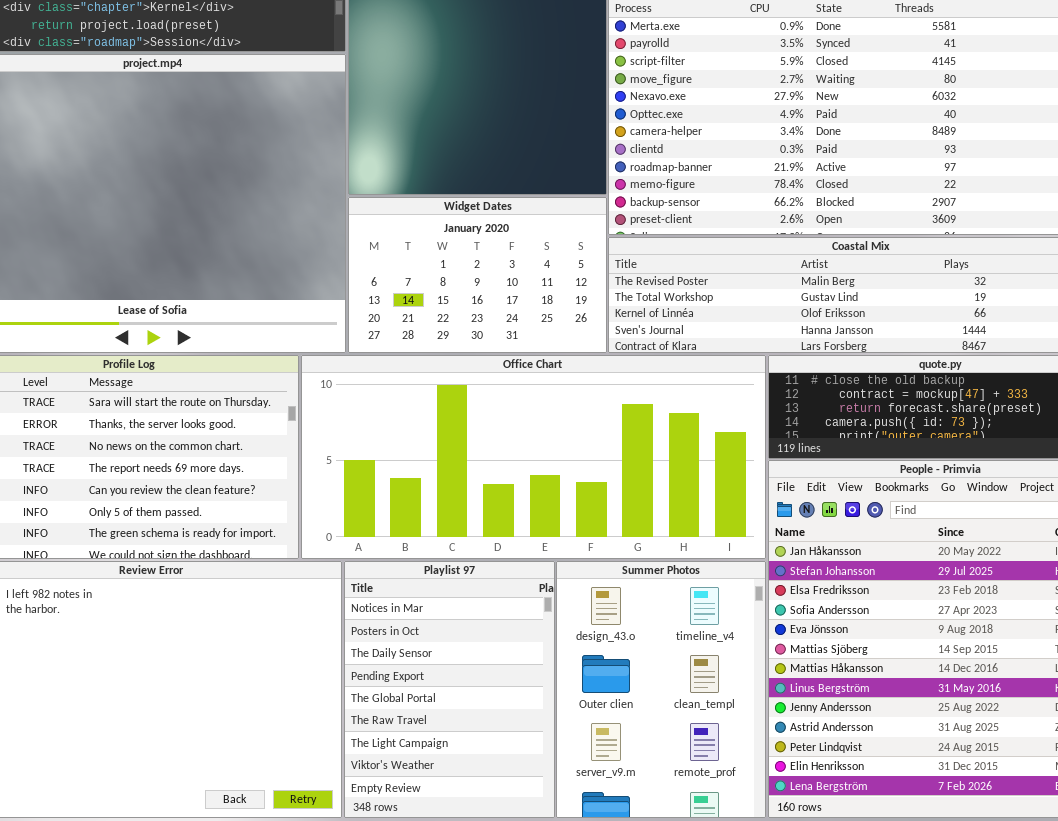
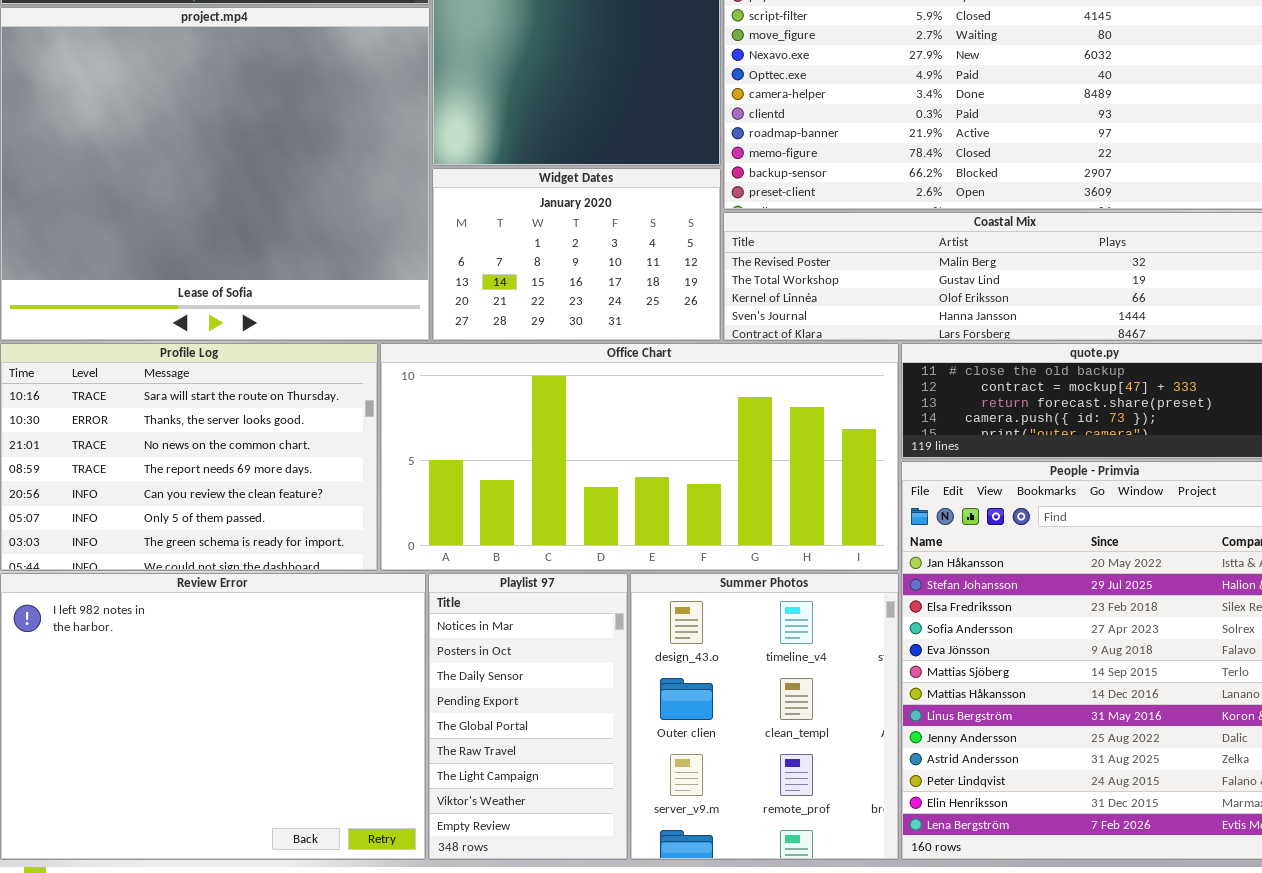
Playlist 97: [344,561,555,818] -> [428,573,628,860], resized
Summer Photos: [556,561,766,818] -> [630,573,899,860], resized

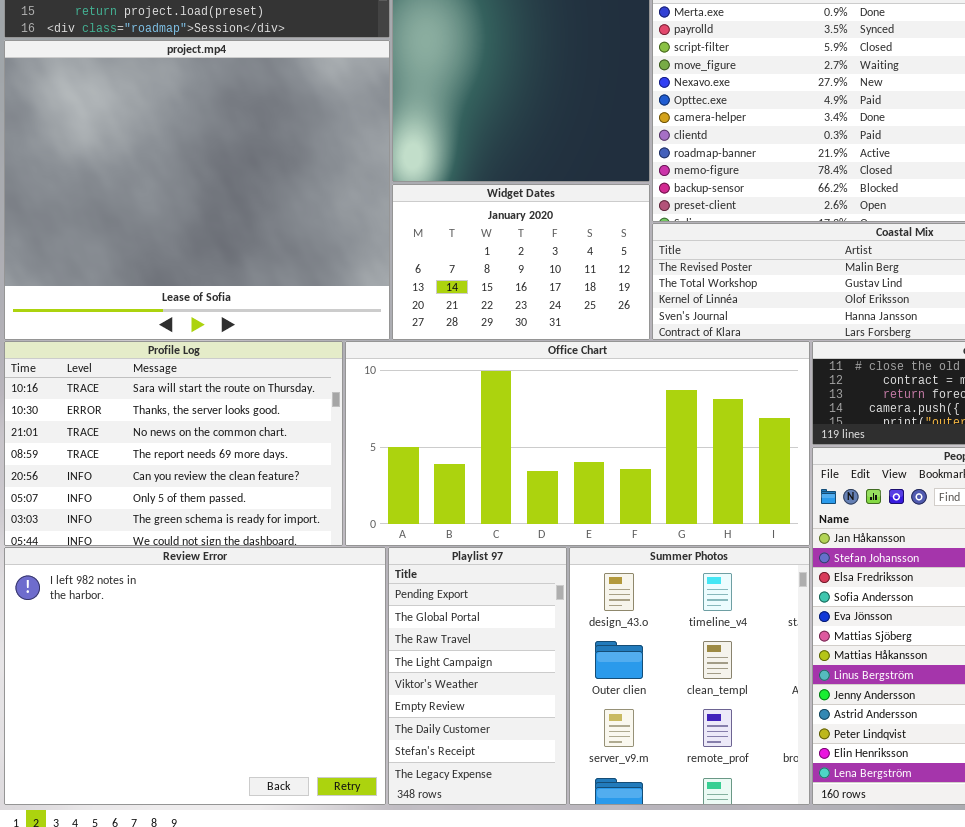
Playlist 97: [428,573,628,860] -> [388,547,567,805], scrolled down 3 rows

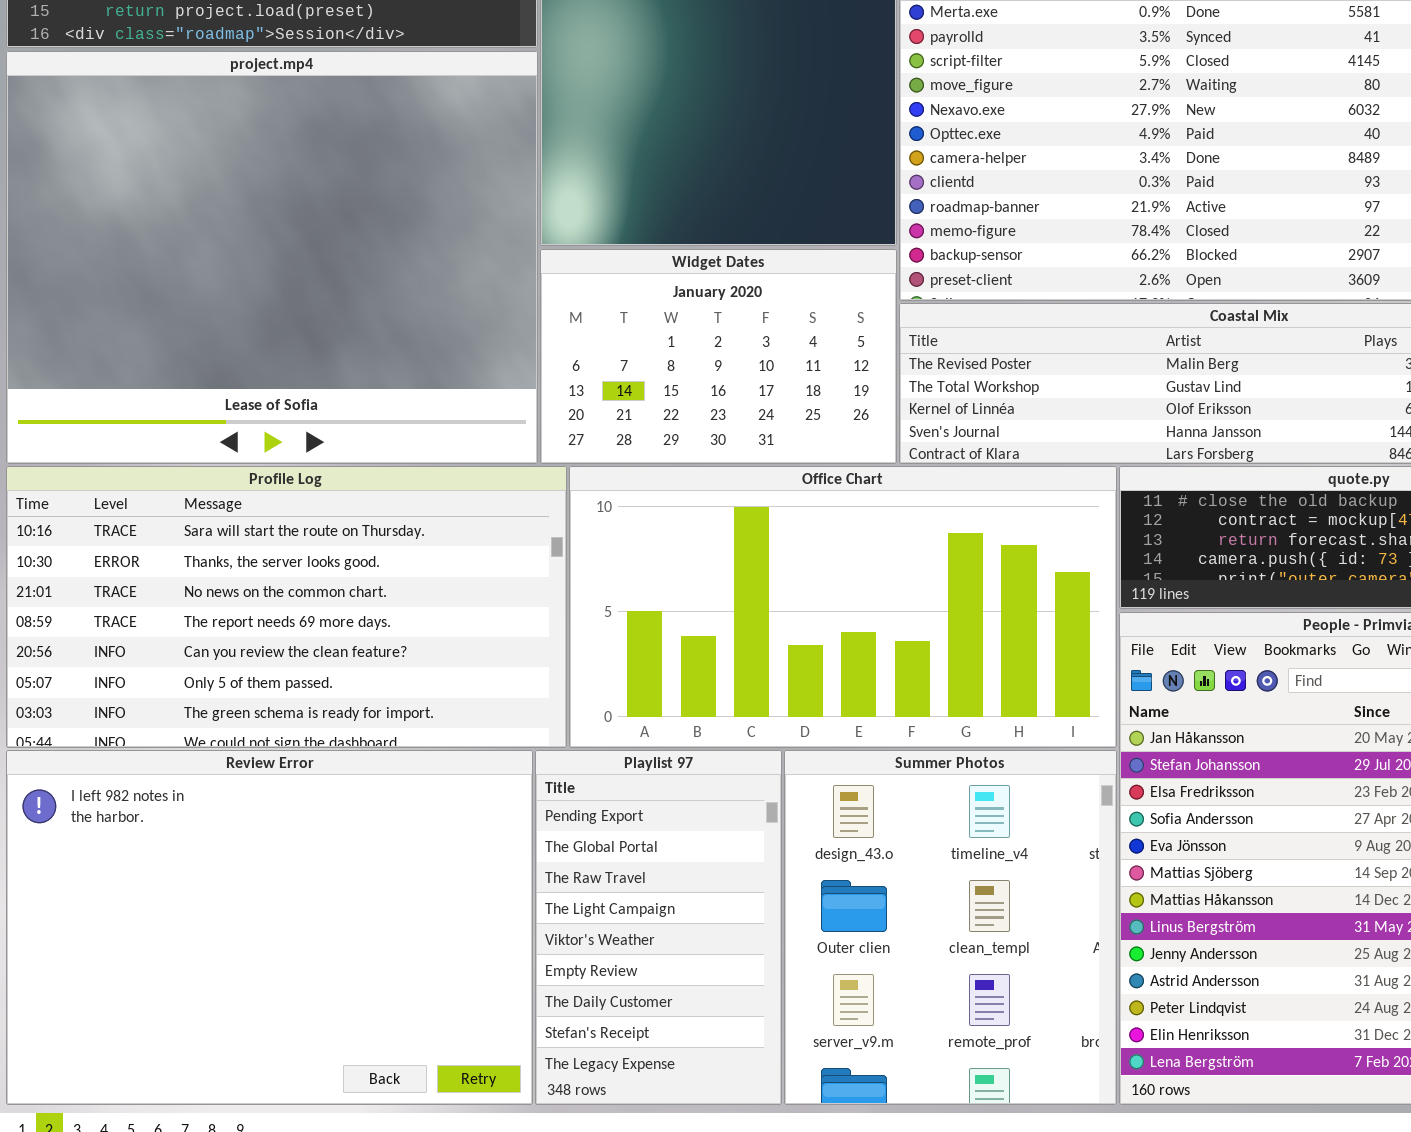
Profile Log: [4,341,343,546] -> [6,466,567,748], resized
Office Chart: [345,341,810,546] -> [569,466,1117,748], resized

